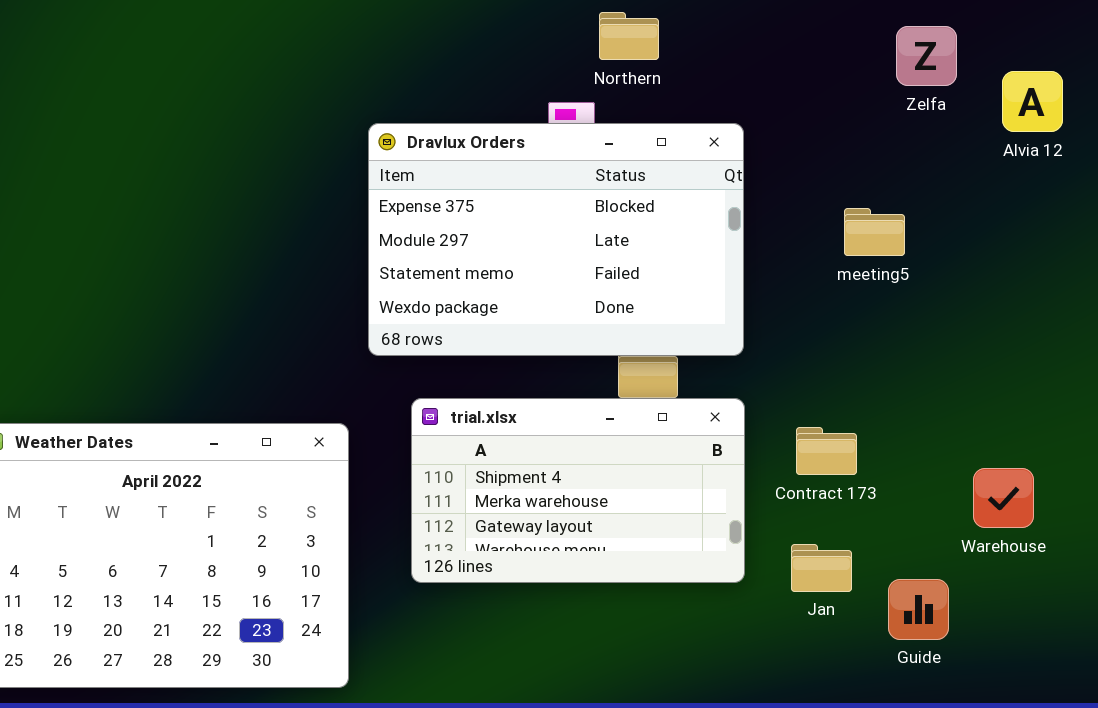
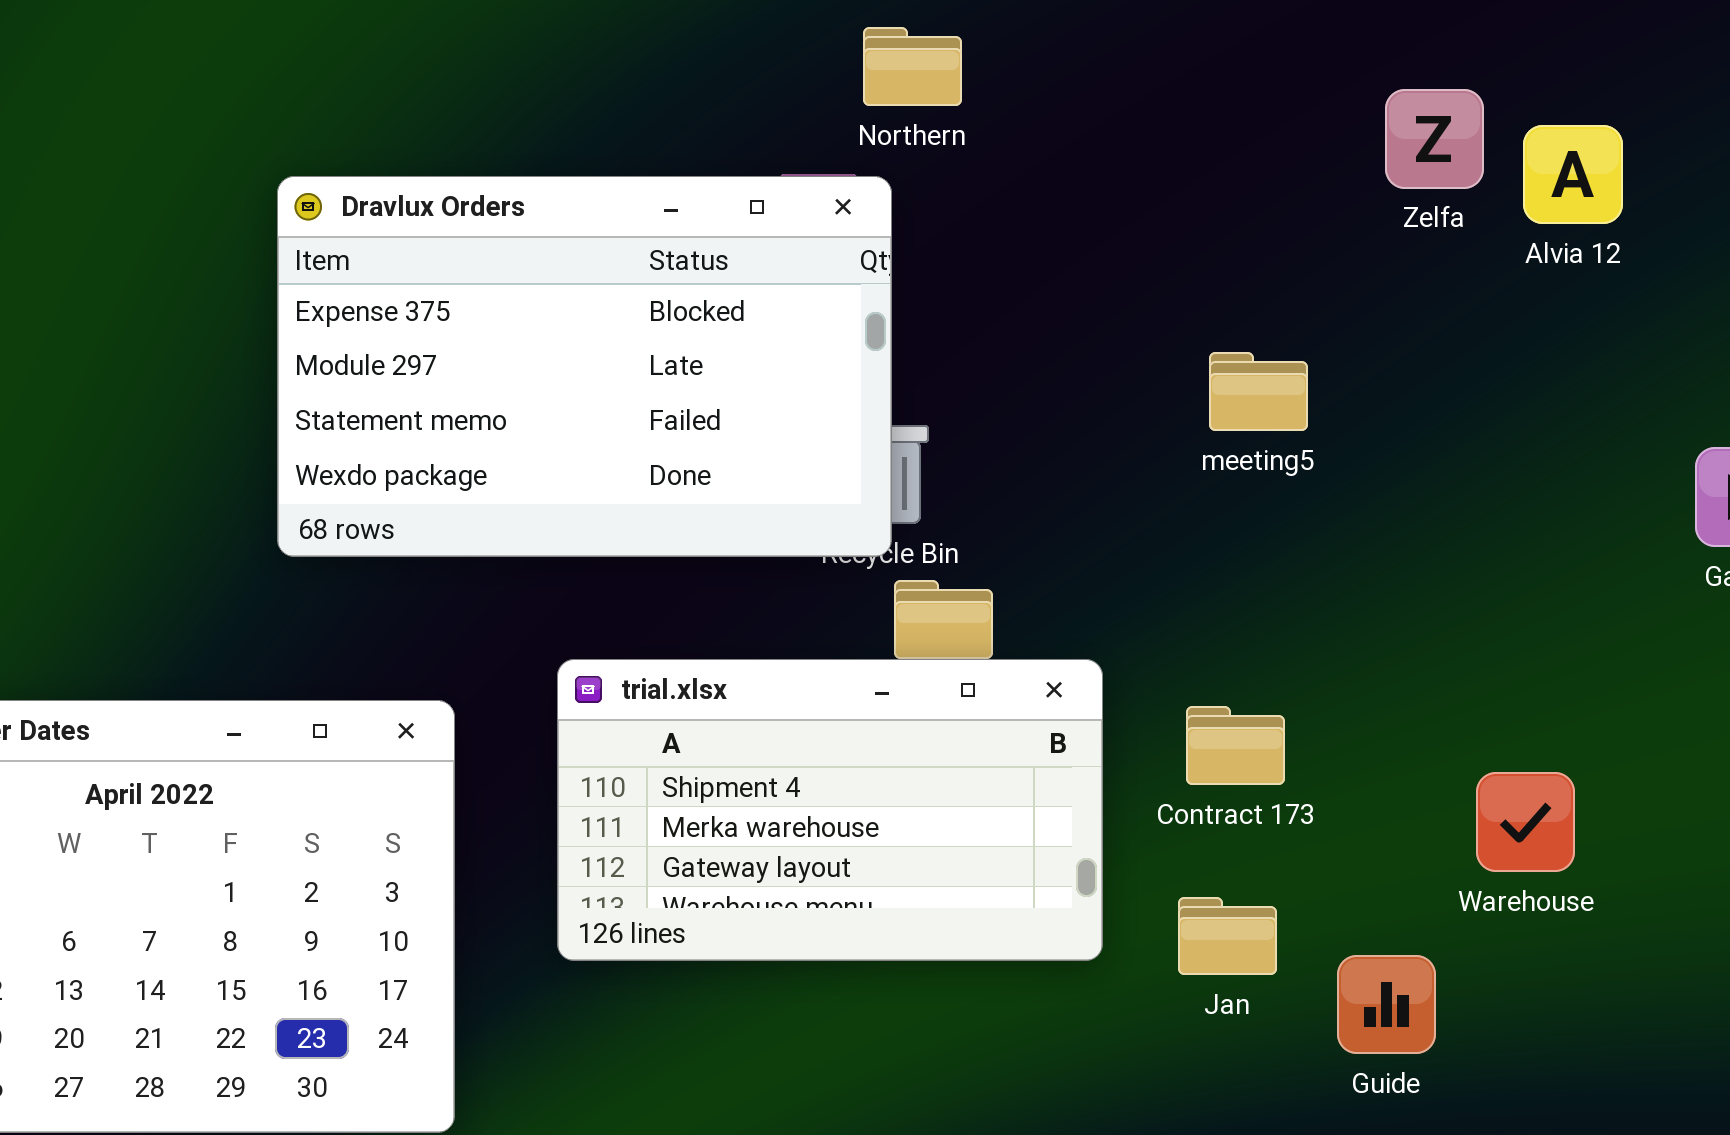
Zelfa: [896,26,957,86] -> [1385,89,1484,189], moved
Dravlux Orders: [368,123,744,356] -> [277,176,892,557], moved
meeting5: [844,208,905,256] -> [1209,352,1308,431], moved

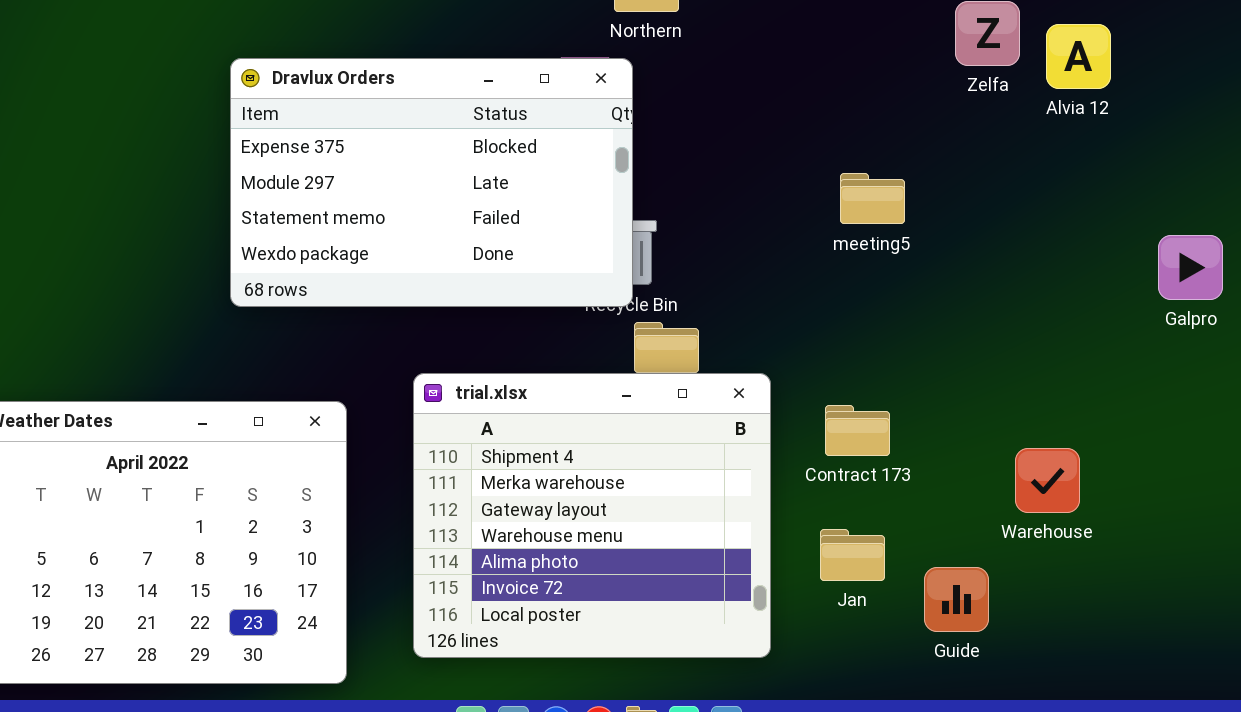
trial.xlsx: [557,659,1103,961] -> [413,373,771,658], resized

